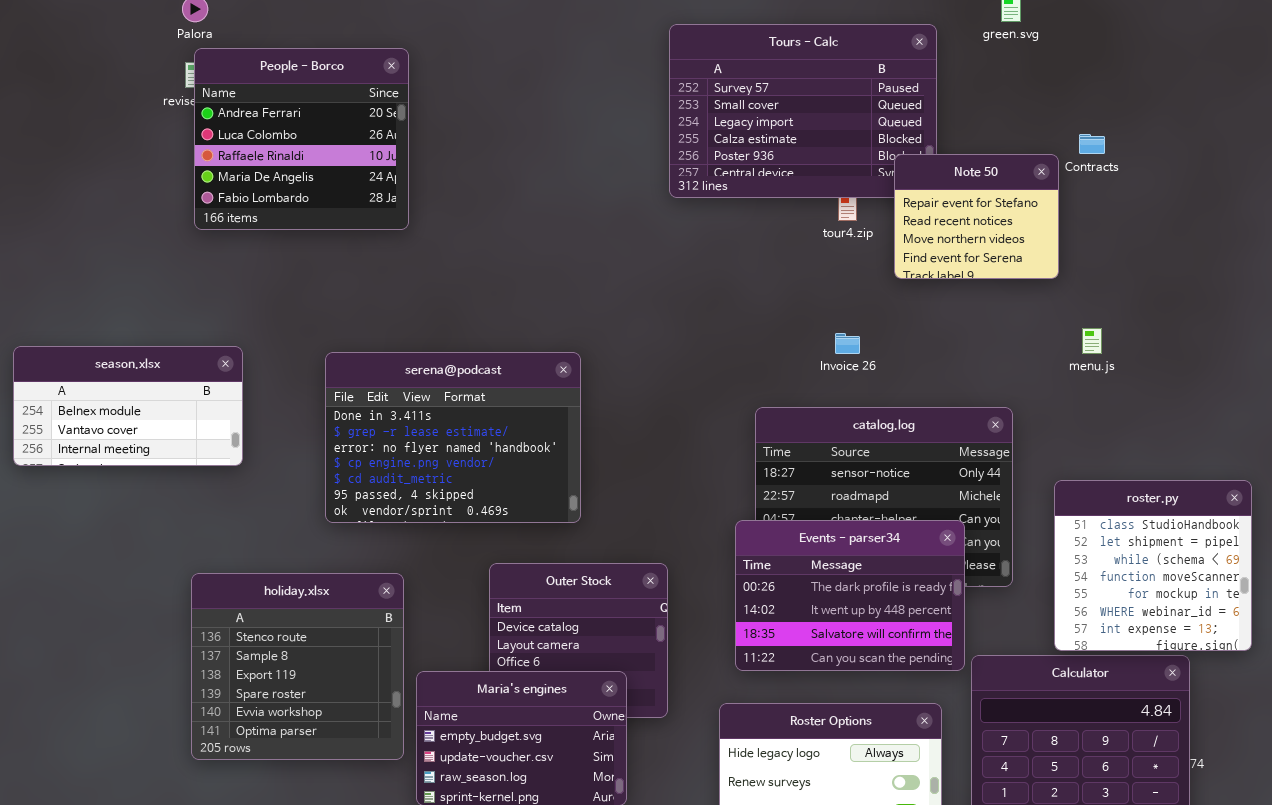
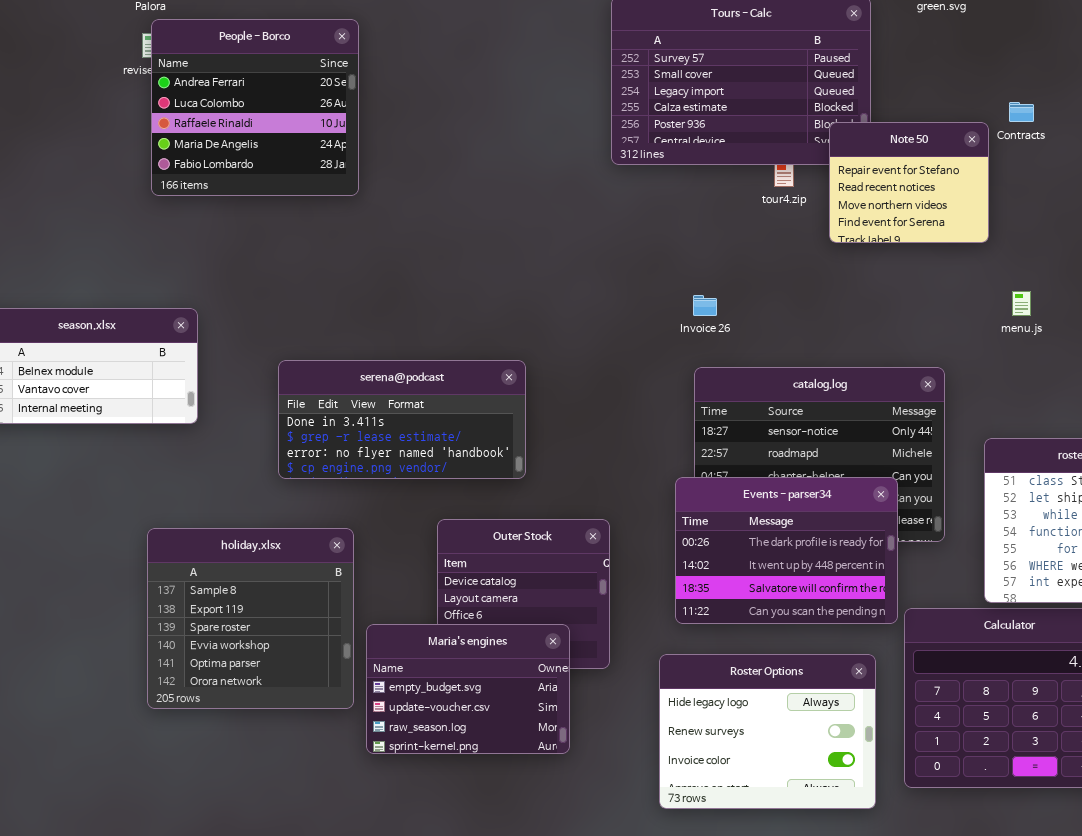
Invoice 26: [835,333,860,354] -> [693,295,717,316], moved
serena@podcast: [325,352,581,523] -> [278,360,526,479], resized
holiday.xlsx: [191,573,404,760] -> [147,528,354,709], scrolled down 1 row

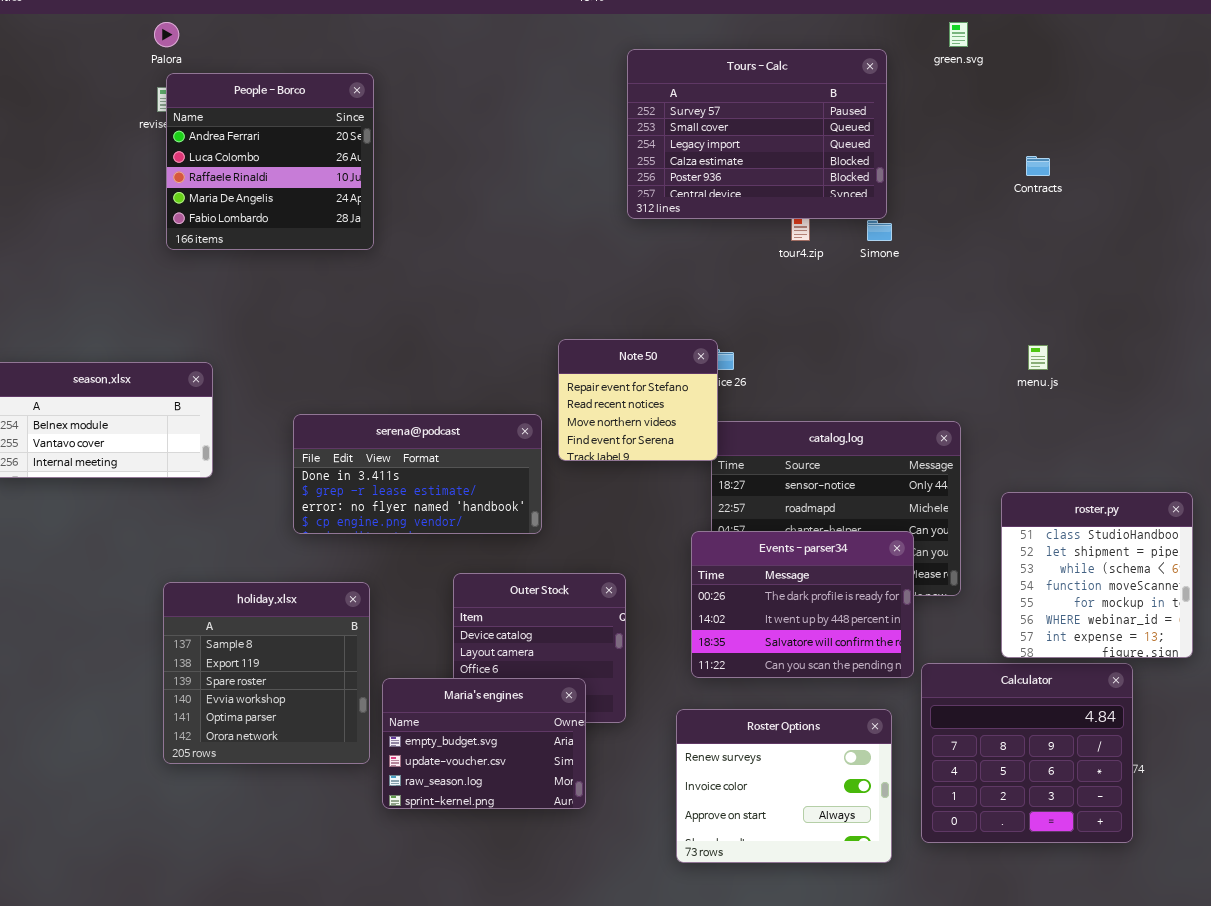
Note 50: [829,122,989,243] -> [558,339,718,461], moved
Roster Options: [659,654,876,809] -> [676,709,892,863], scrolled down 1 row

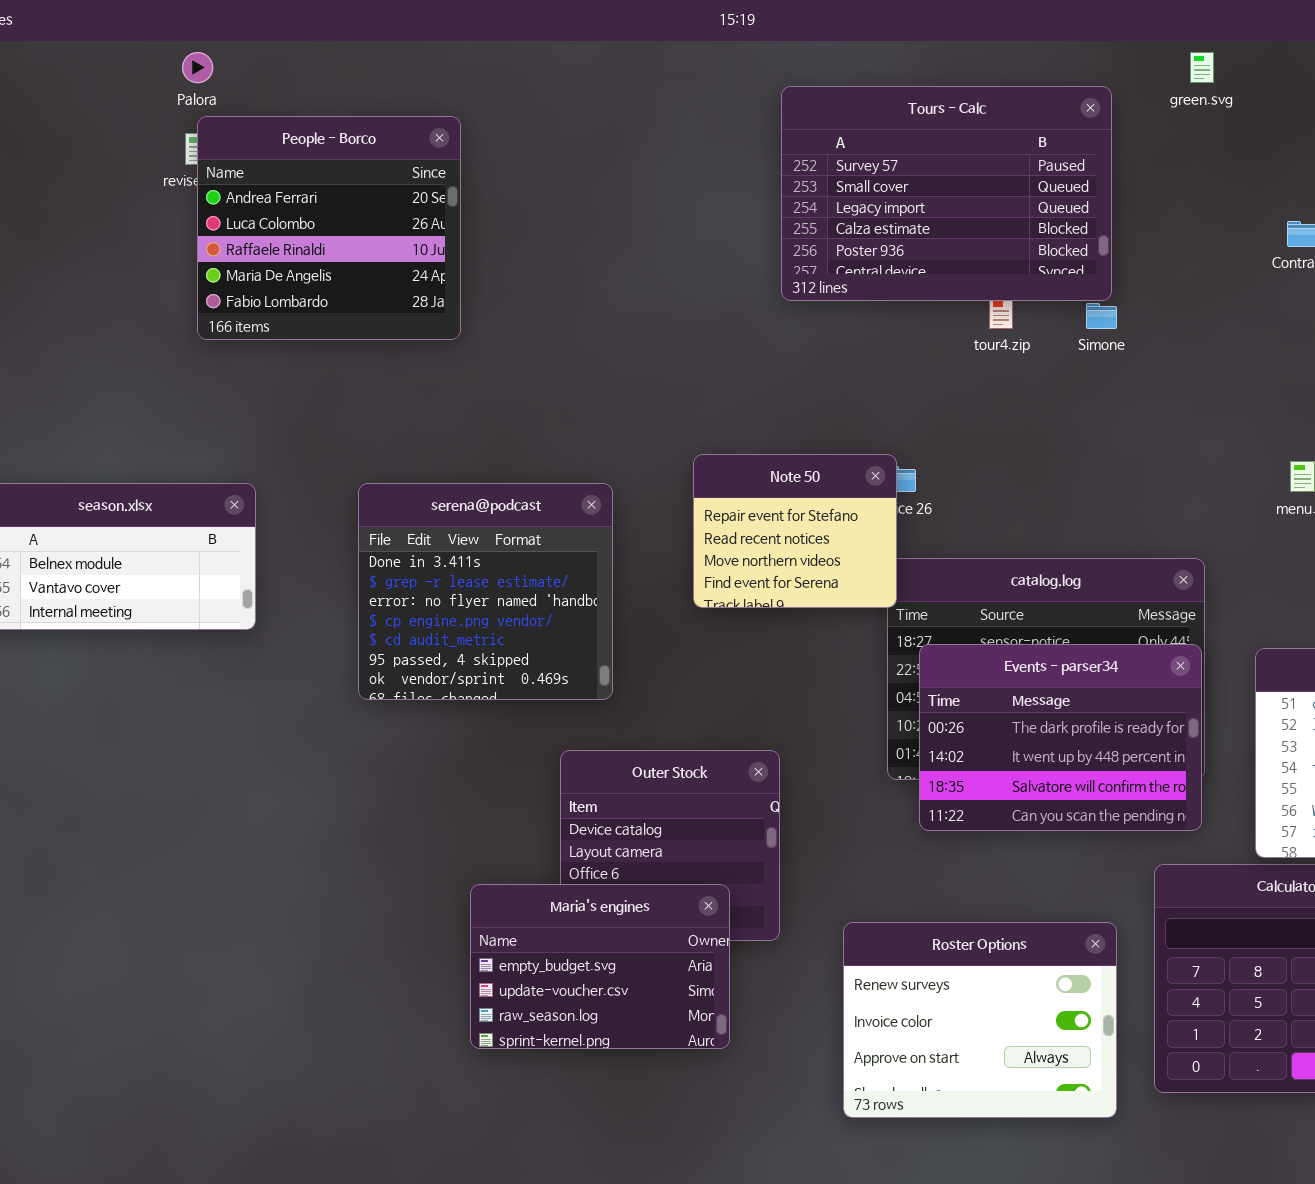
serena@podcast: [293,414,542,534] -> [358,483,613,700], resized
Events - parser34: [691,531,914,678] -> [919,644,1202,831], moved
holiday.xlsx: [163,582,370,764] -> none, closed

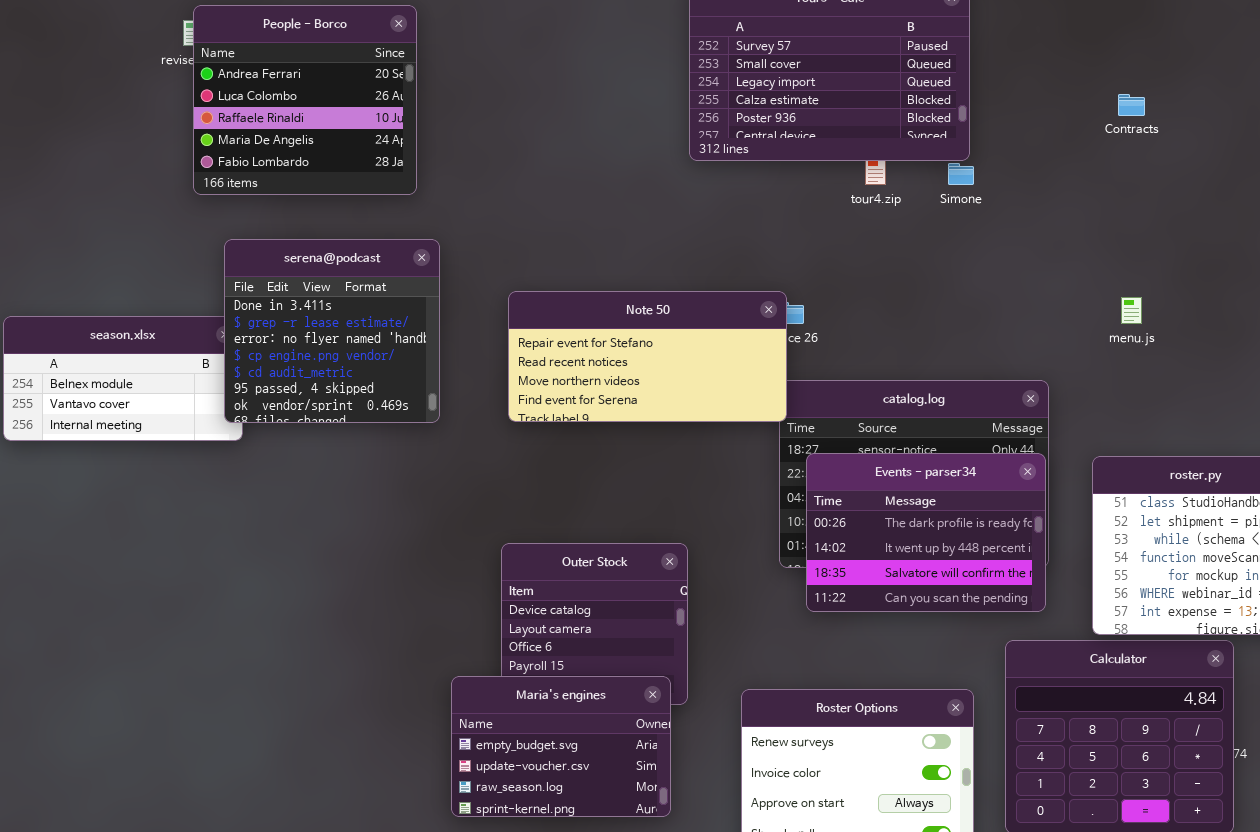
Note 50: [693,454,897,608] -> [508,291,787,422], resized
serena@podcast: [358,483,613,700] -> [224,239,440,423], moved
Maria's engines: [470,884,730,1049] -> [451,676,671,817], moved

